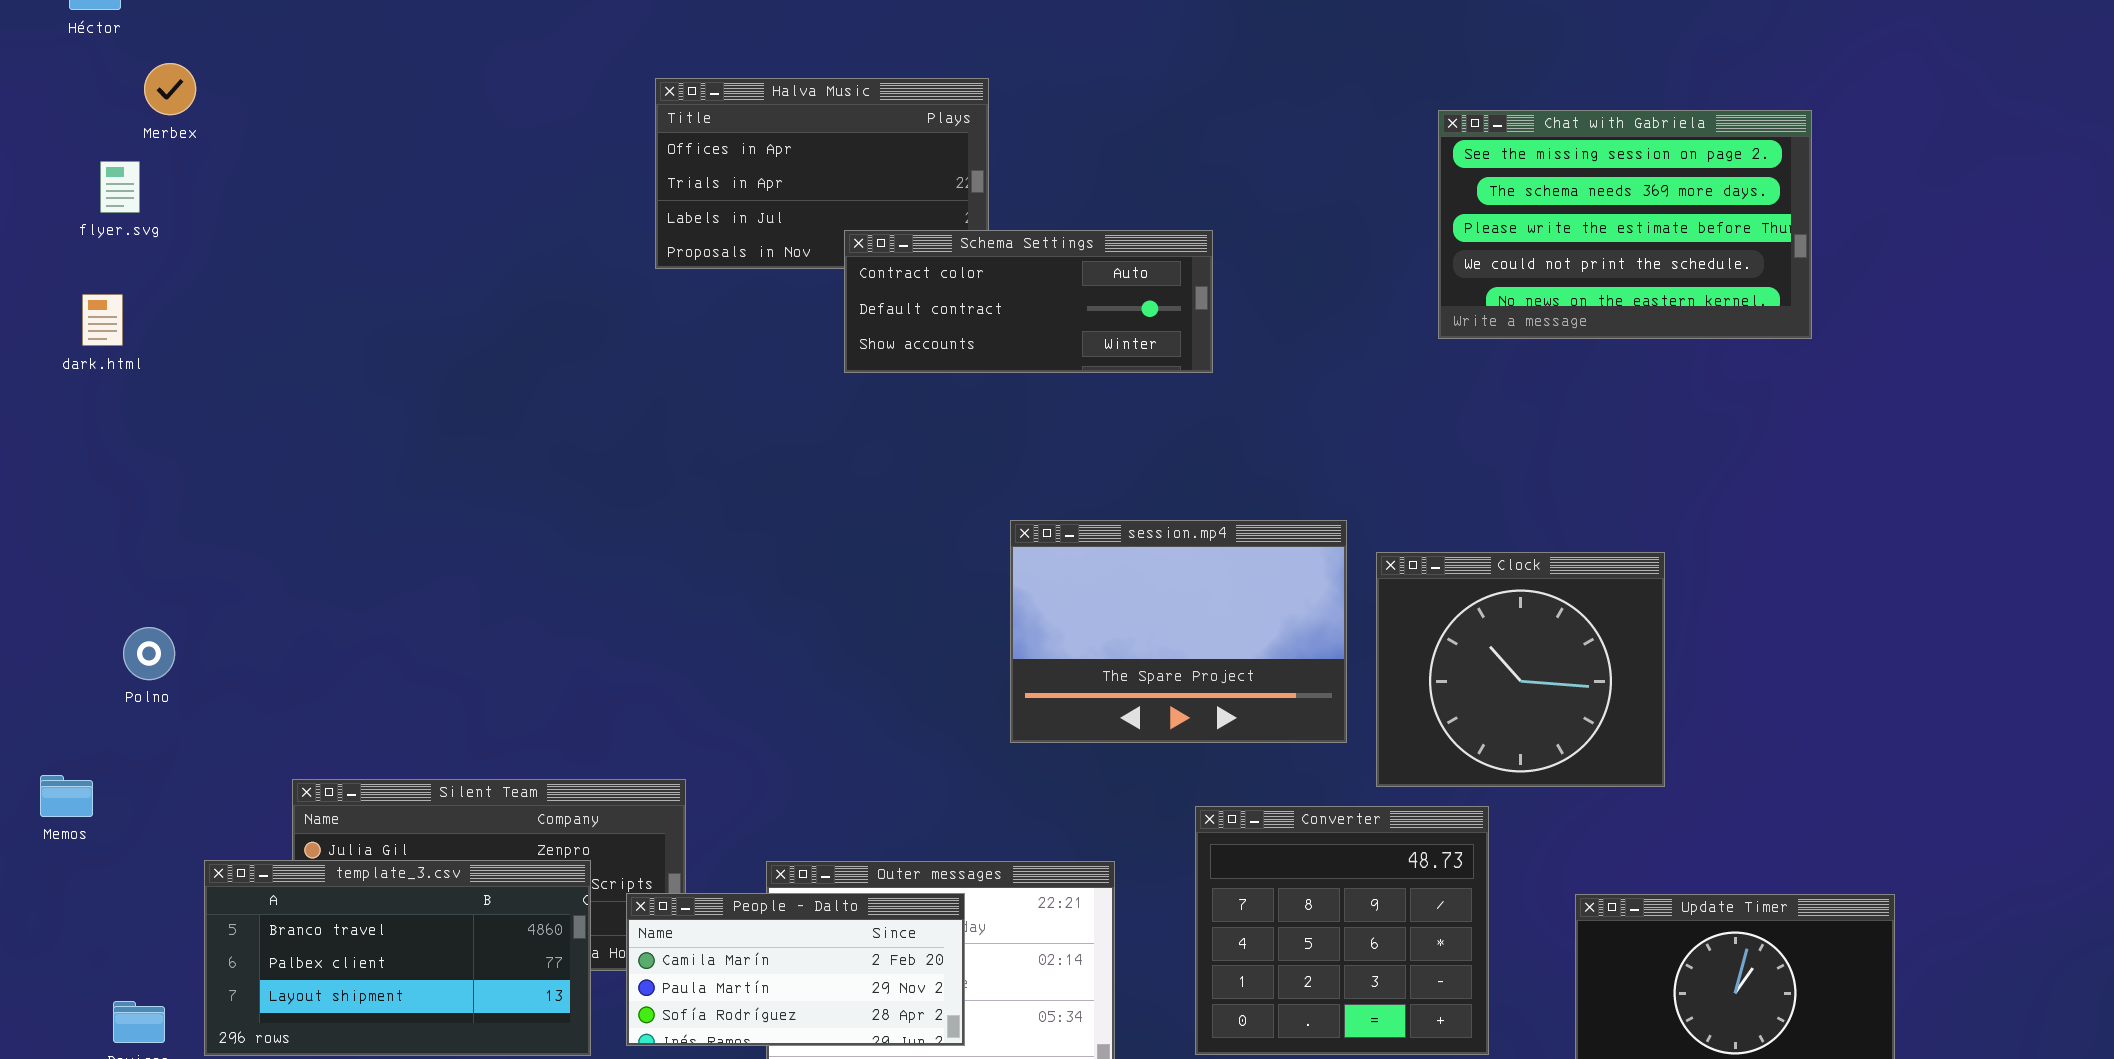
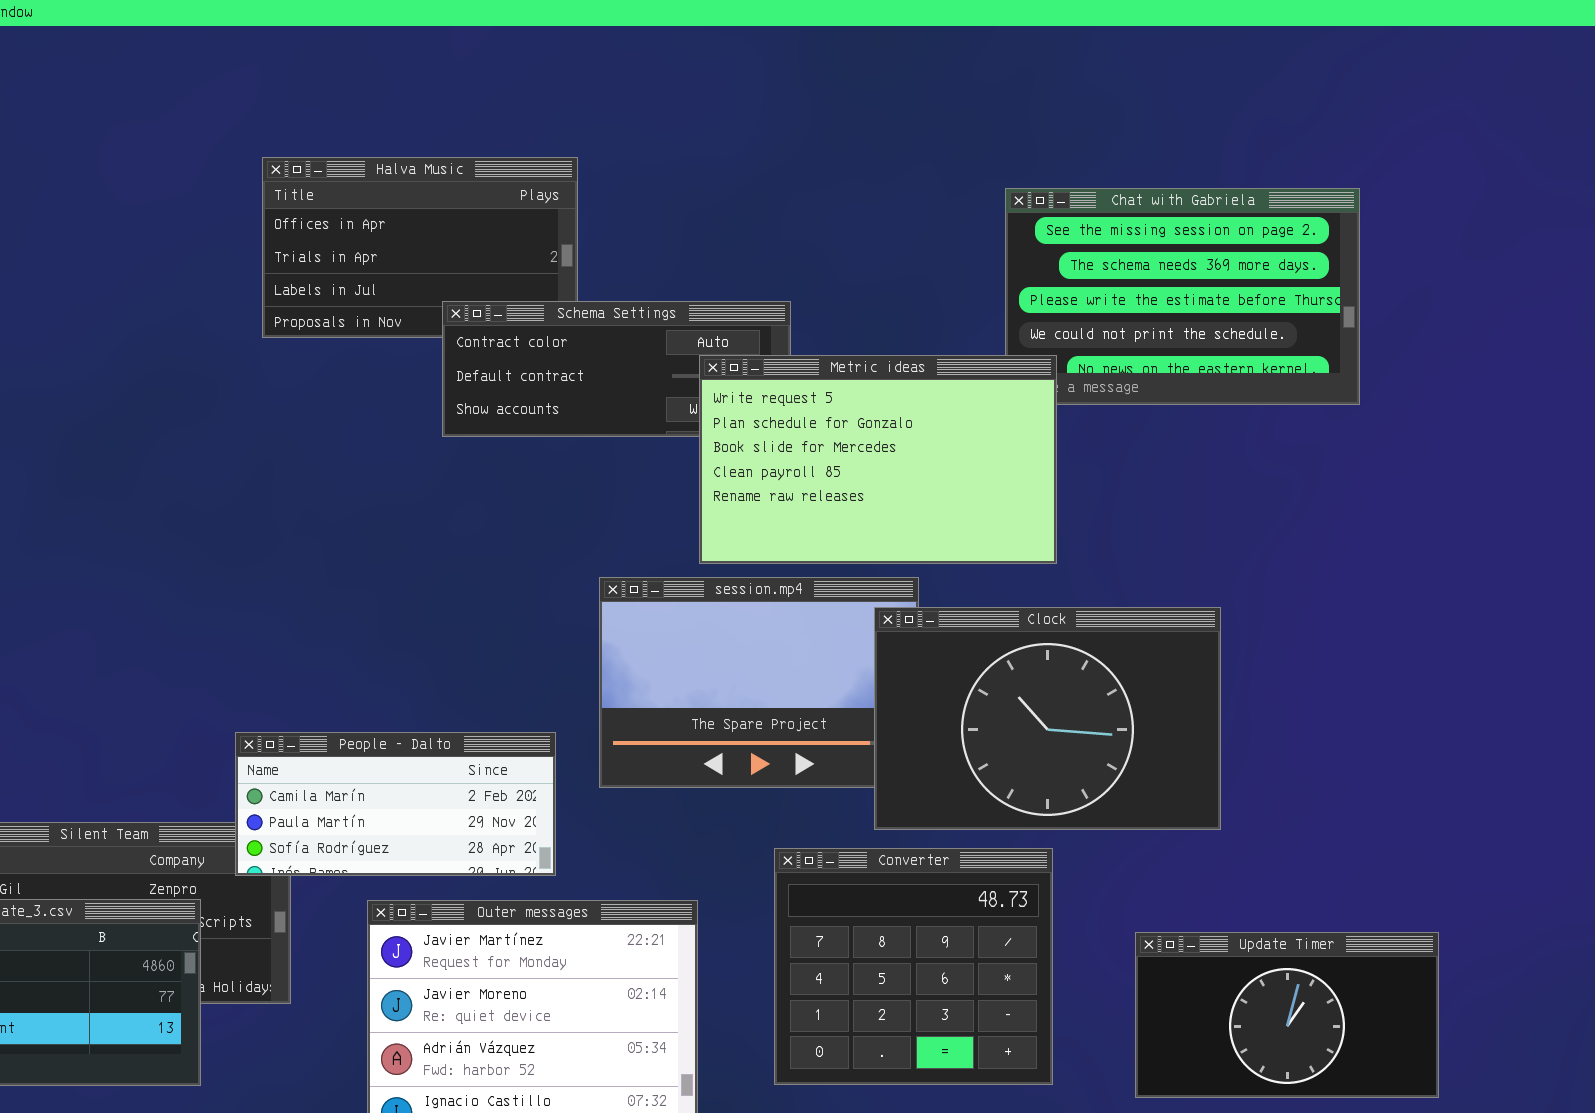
Metric ideas: none -> [699,355,1057,564], opened
Clock: [1376,552,1665,787] -> [874,607,1221,830], resized
People - Dalto: [626,893,965,1046] -> [235,732,556,876], moved

